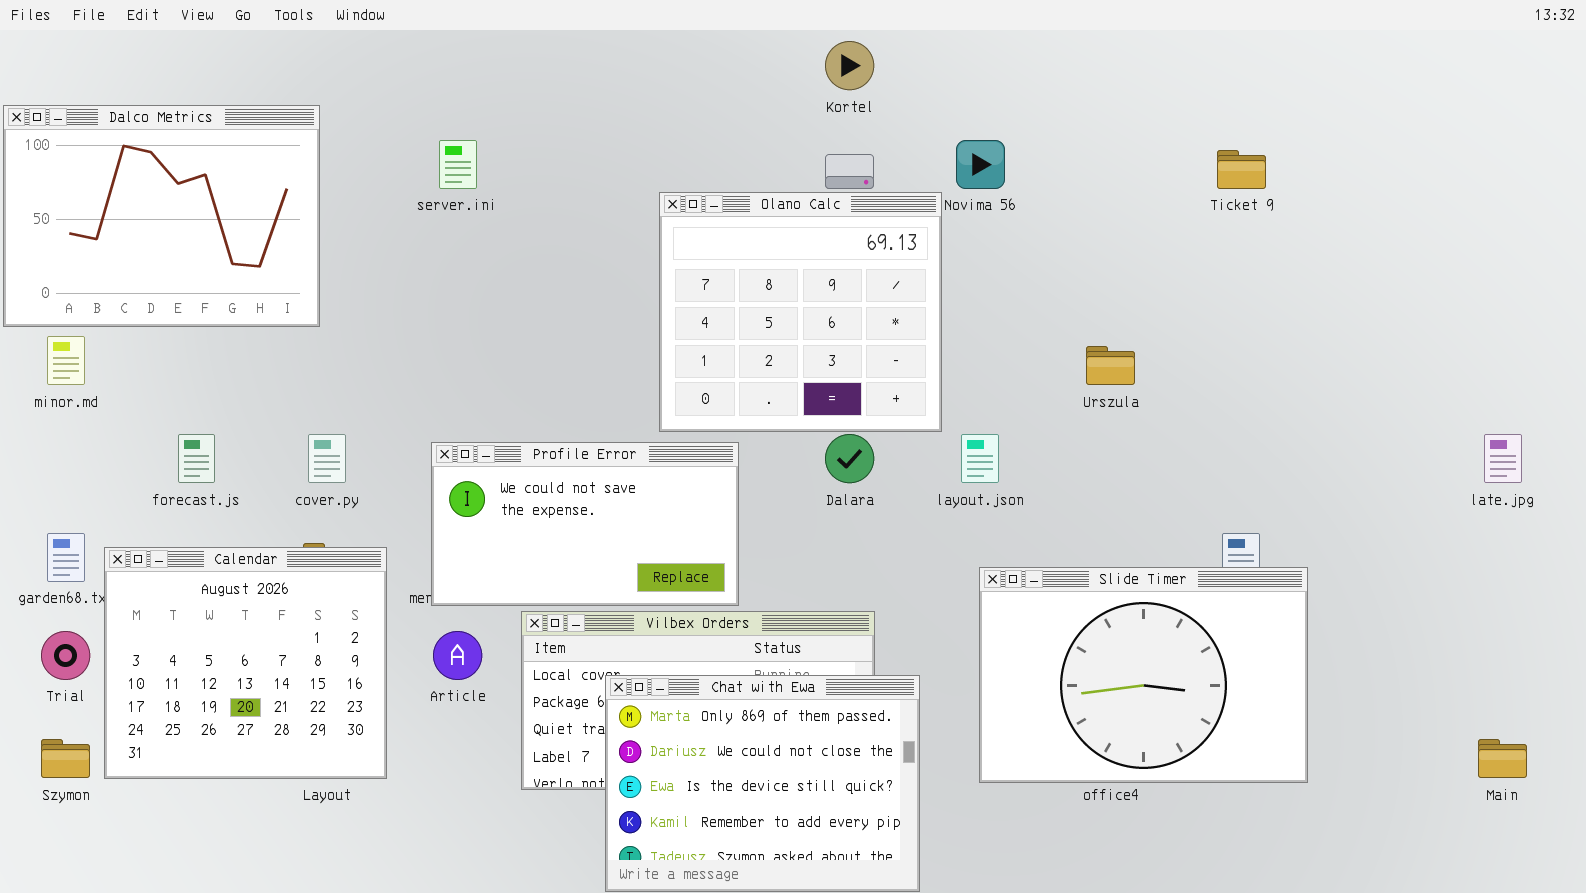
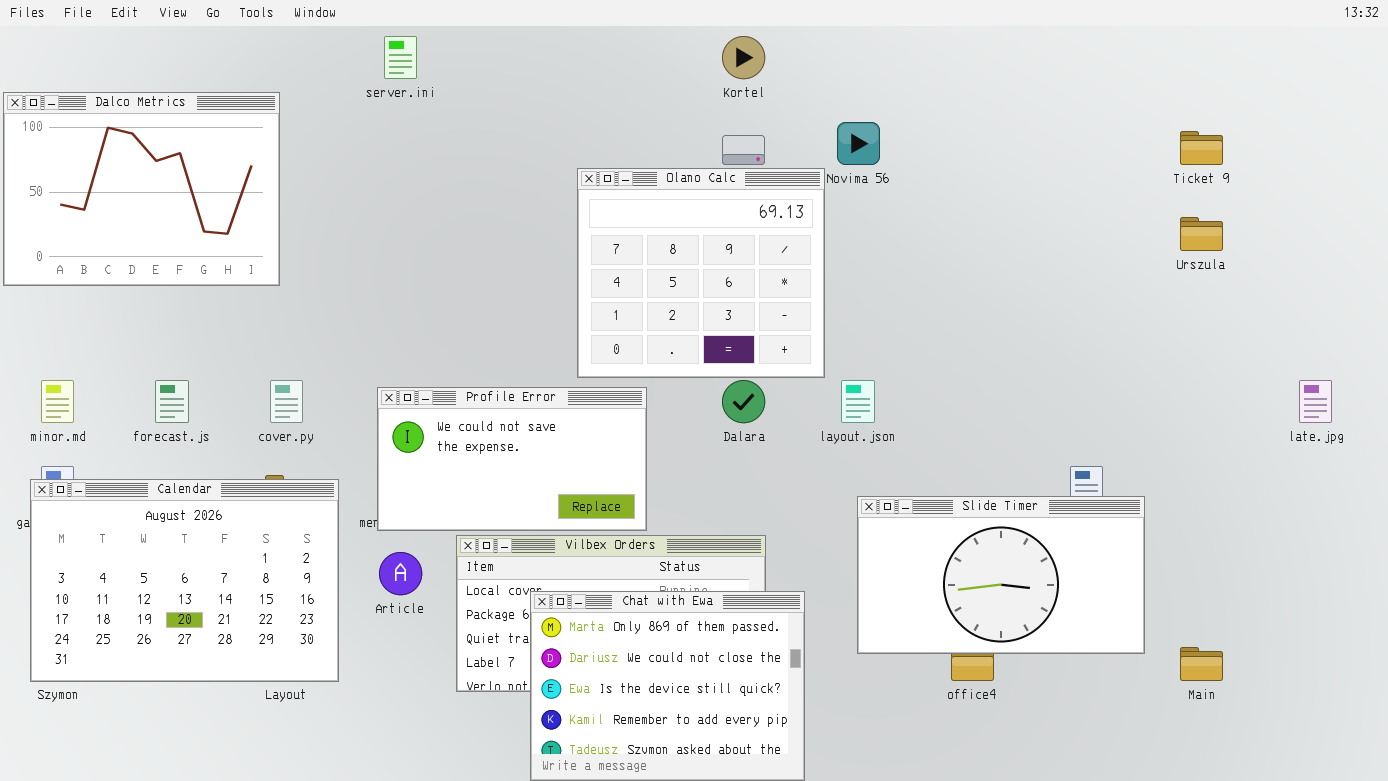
server.ini: [439,140,477,189] -> [384,36,417,79], moved
Ticket 9: [1217,150,1266,189] -> [1180,131,1223,165], moved
minor.md: [47,336,85,385] -> [41,380,74,423], moved
Urszula: [1086,346,1135,385] -> [1180,217,1223,251], moved
Calendar: [104,547,387,779] -> [30,479,339,682], resized
Slide Timer: [979,567,1308,783] -> [857,496,1145,654], resized
Main: [1478,739,1527,778] -> [1180,647,1223,681], moved

